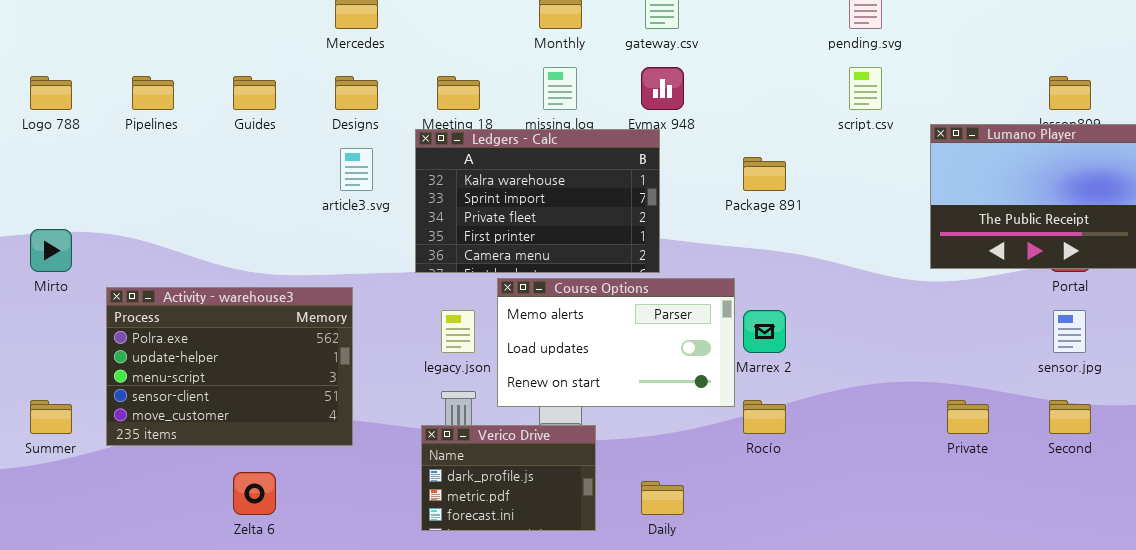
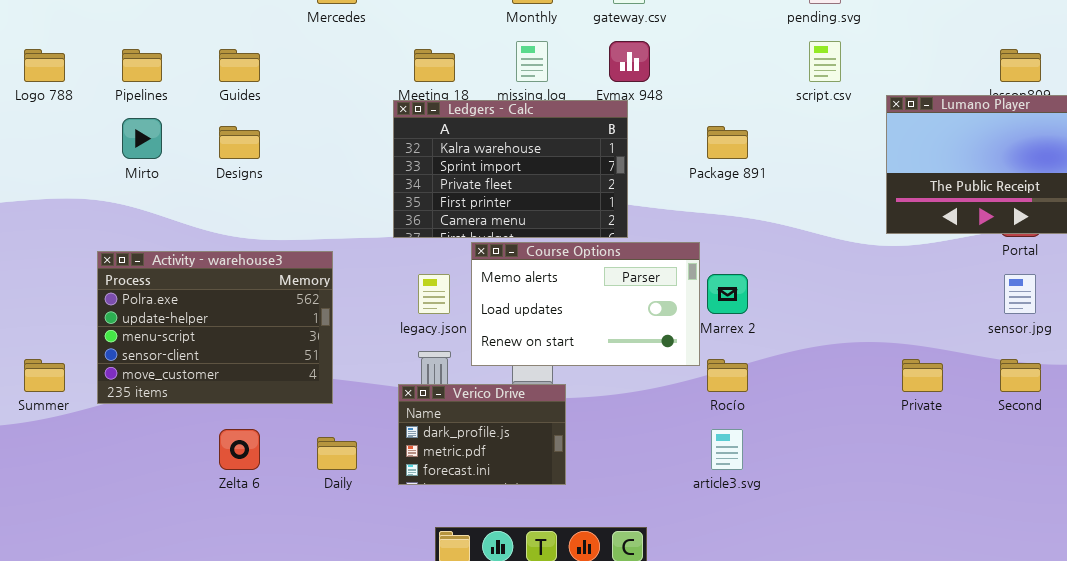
Designs: [335,76,378,110] -> [219,126,260,159], moved
article3.svg: [340,148,373,191] -> [711,429,743,470], moved
Mirto: [30,229,72,272] -> [122,118,162,159], moved
Daily: [641,481,684,515] -> [317,437,357,470], moved

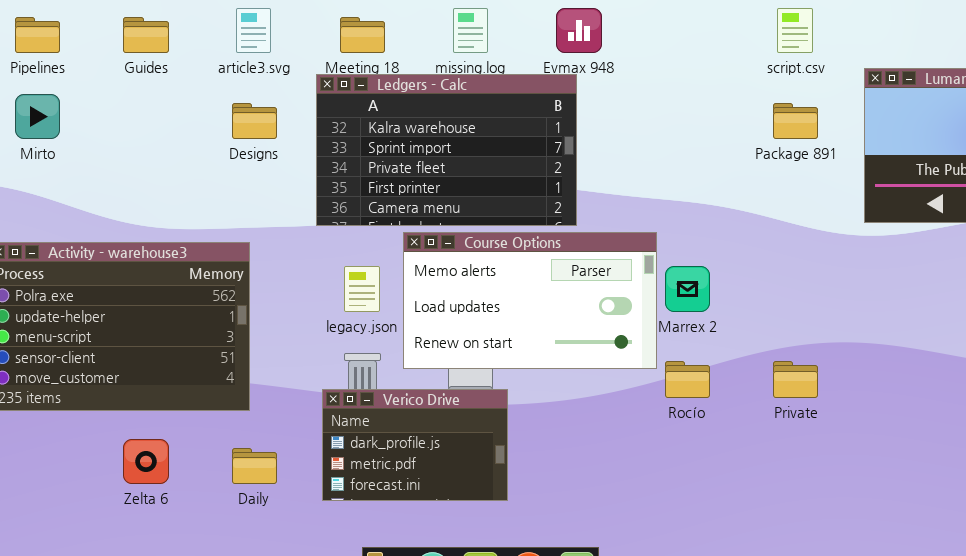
Designs: [219,126,260,159] -> [232,103,277,139], moved
Package 891: [707,126,748,159] -> [773,103,818,139], moved
Private: [902,359,943,392] -> [773,361,818,398], moved
article3.svg: [711,429,743,470] -> [236,8,271,53], moved

